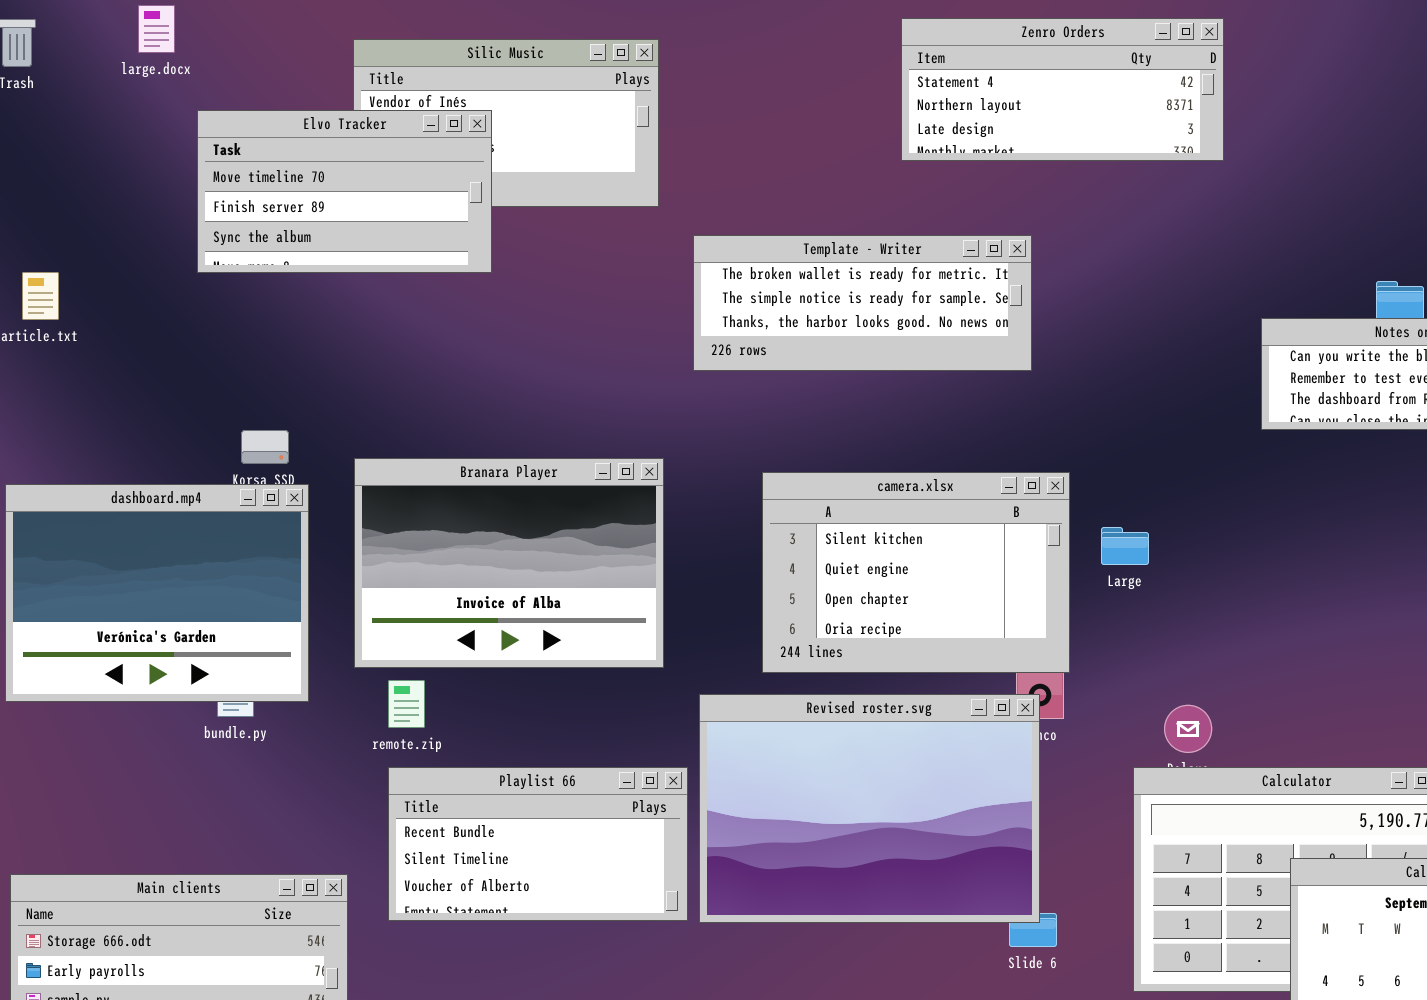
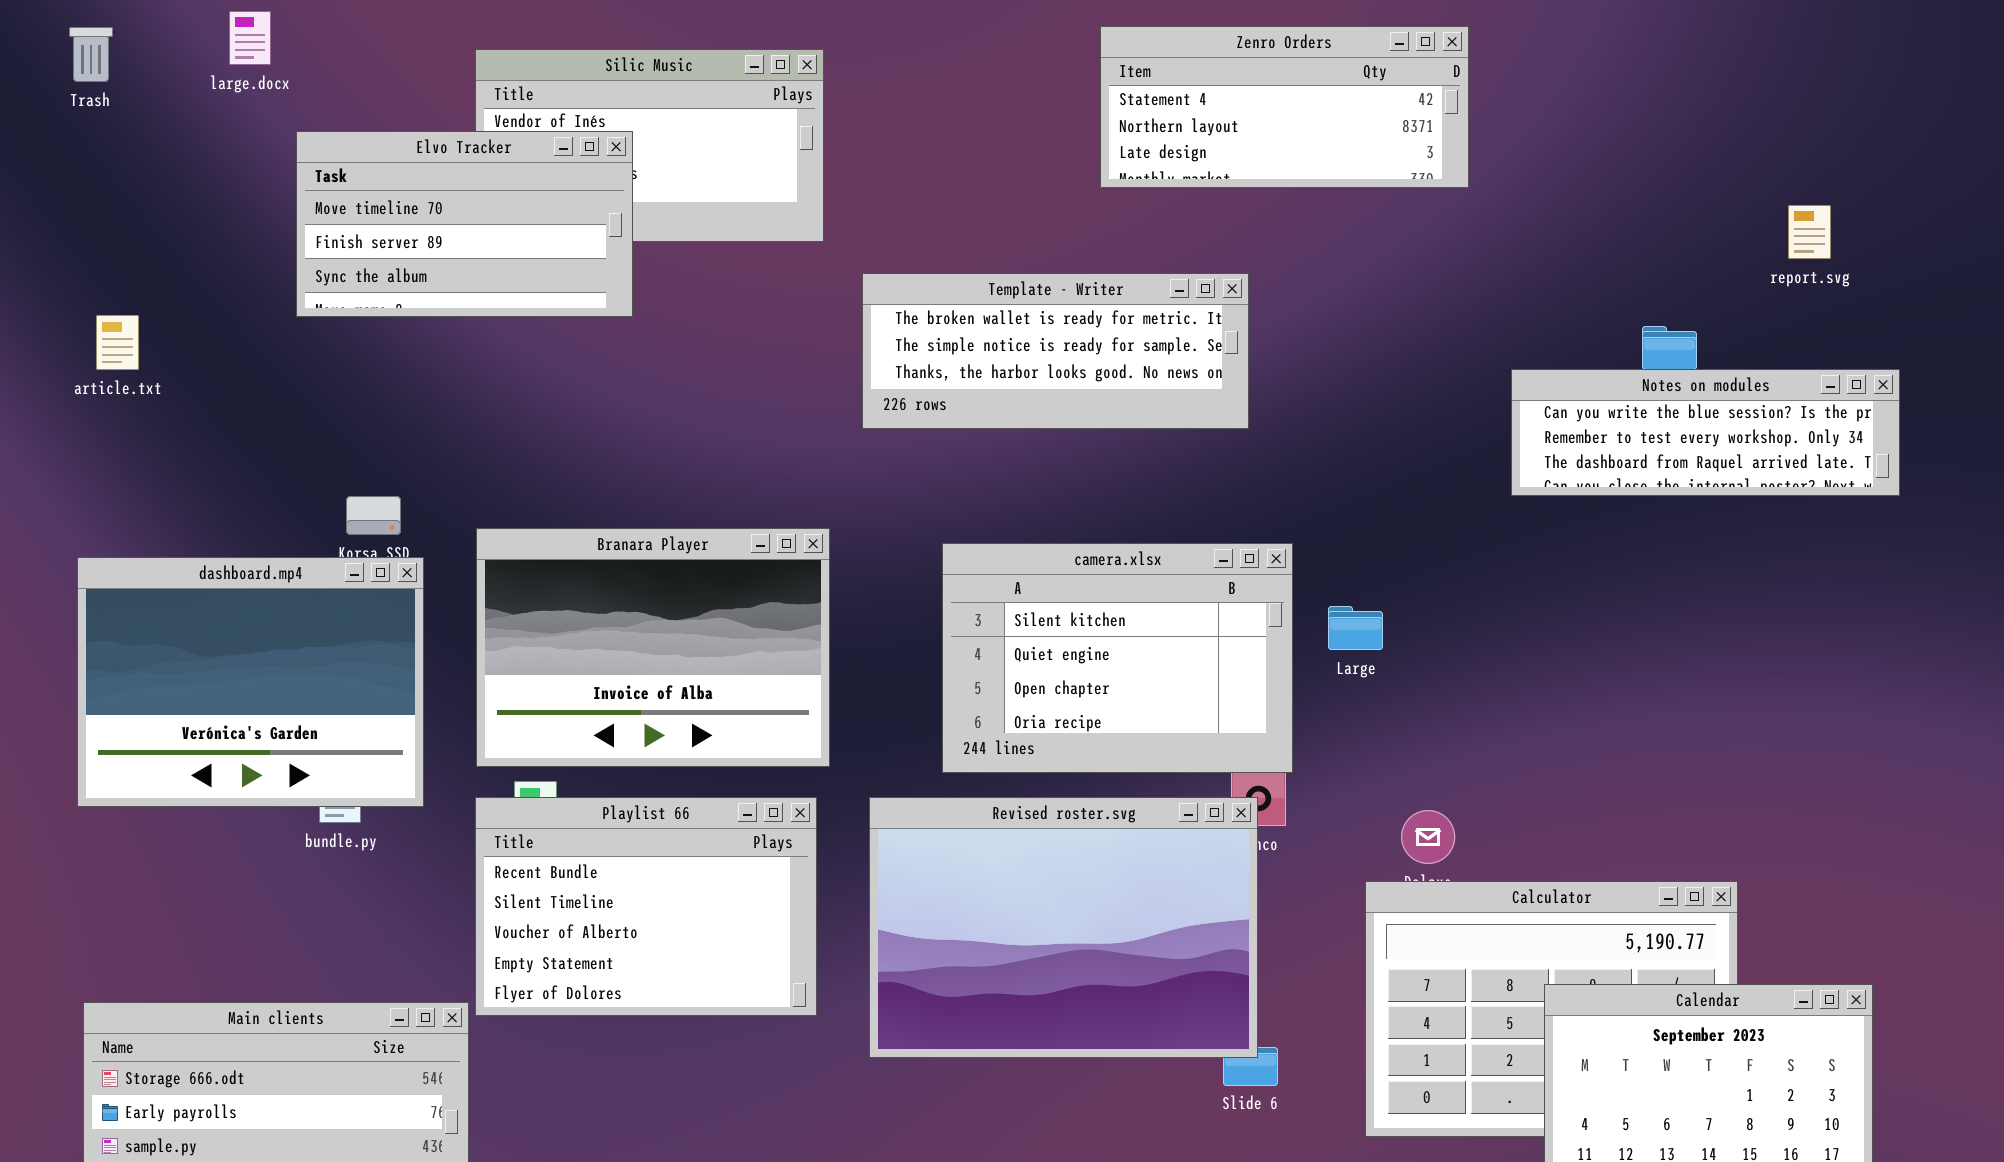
Playlist 66: [388,767,688,921] -> [475,797,817,1016], moved, resized

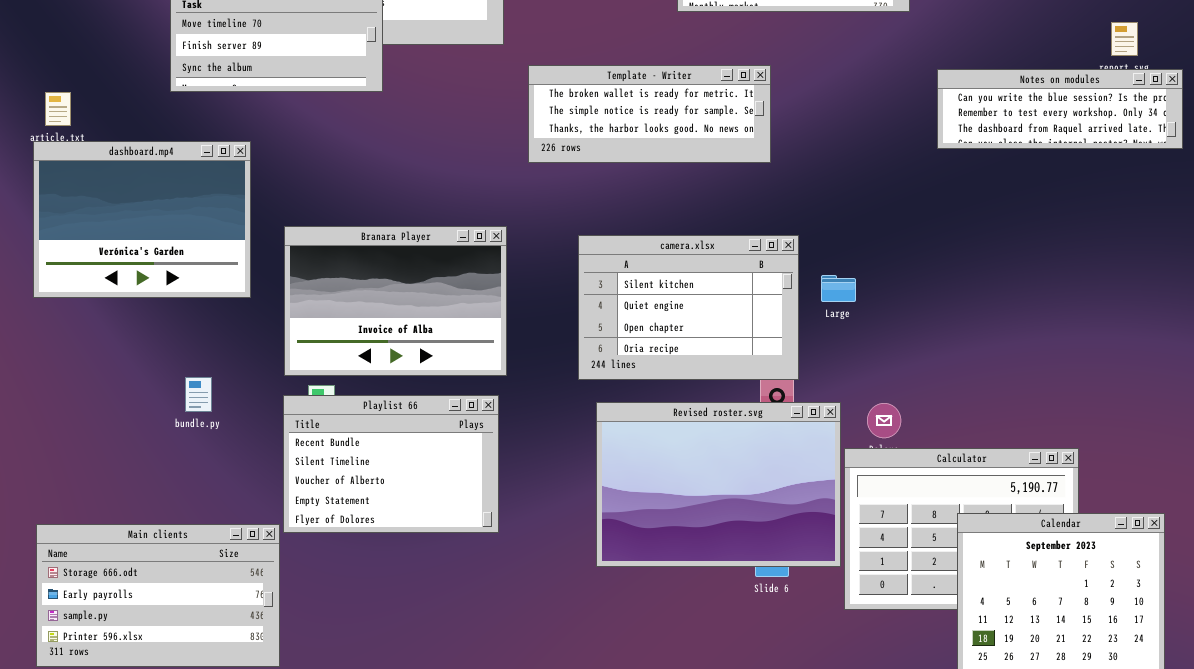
Notes on modules: [1511,369,1900,496] -> [937,69,1183,149], moved
dashboard.mp4: [77,557,424,807] -> [33,141,251,298], moved
Revised roster.svg: [869,797,1258,1058] -> [596,402,841,567], moved

